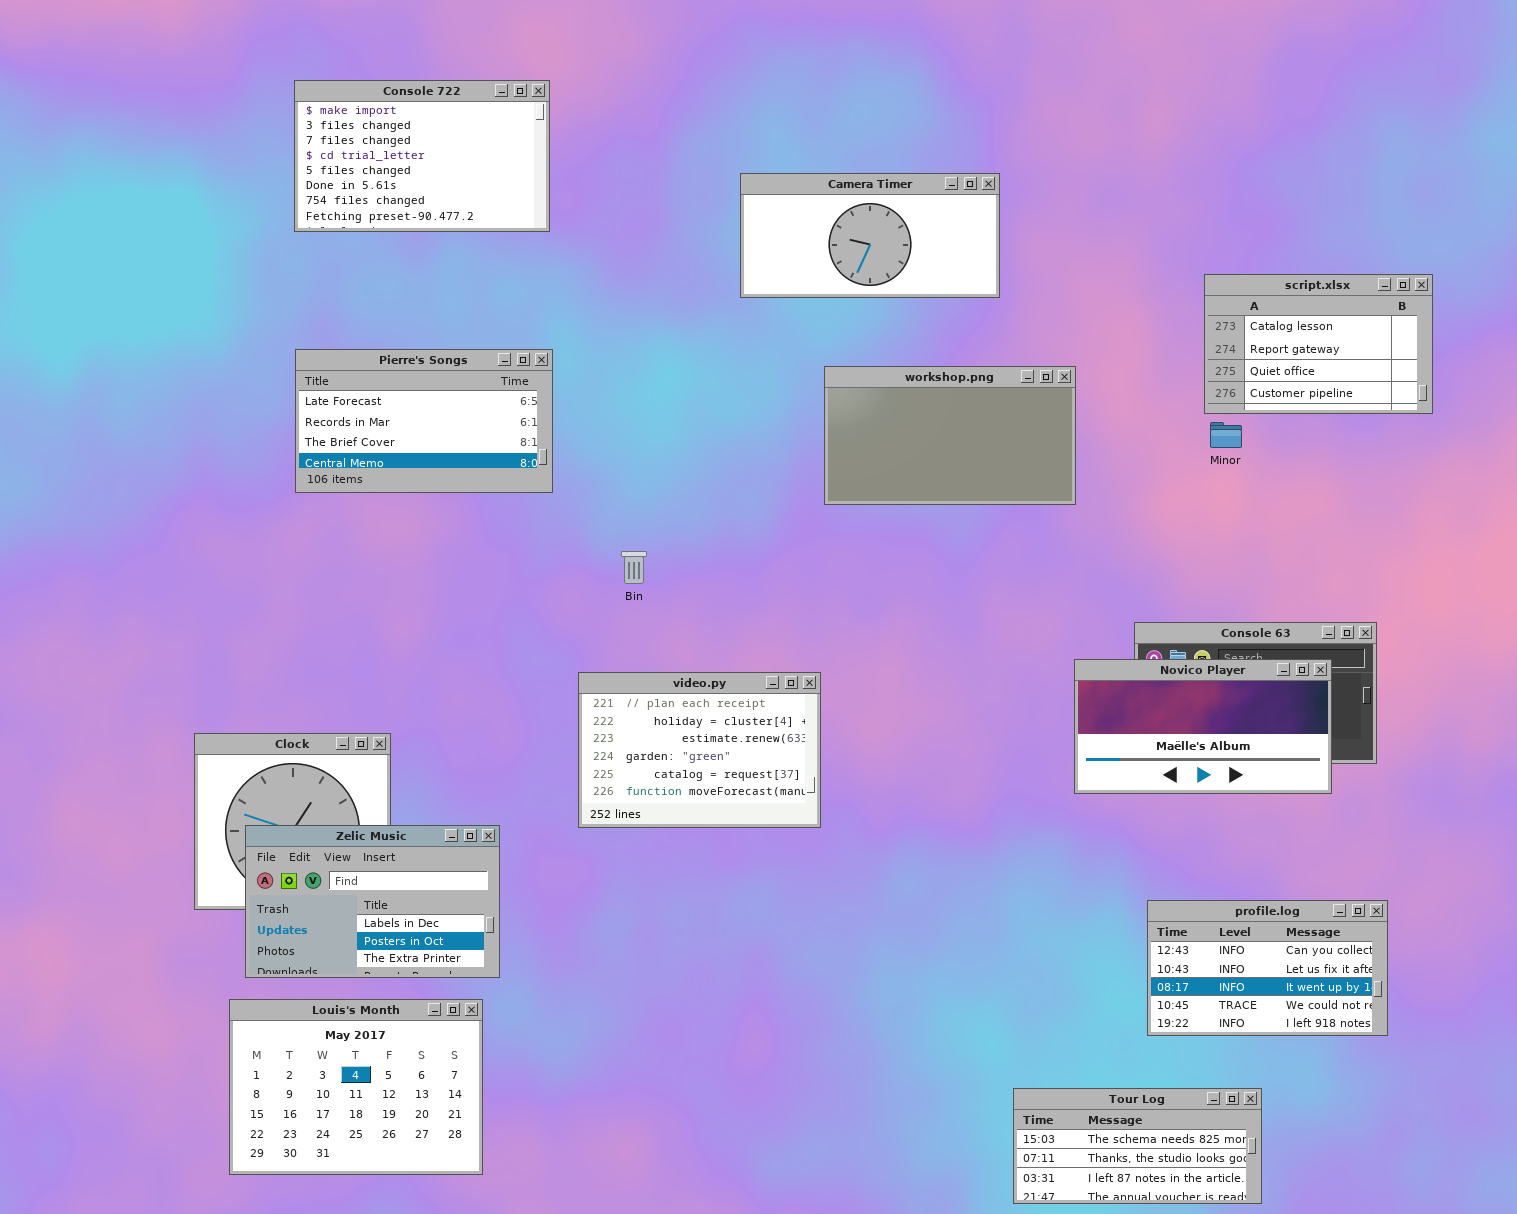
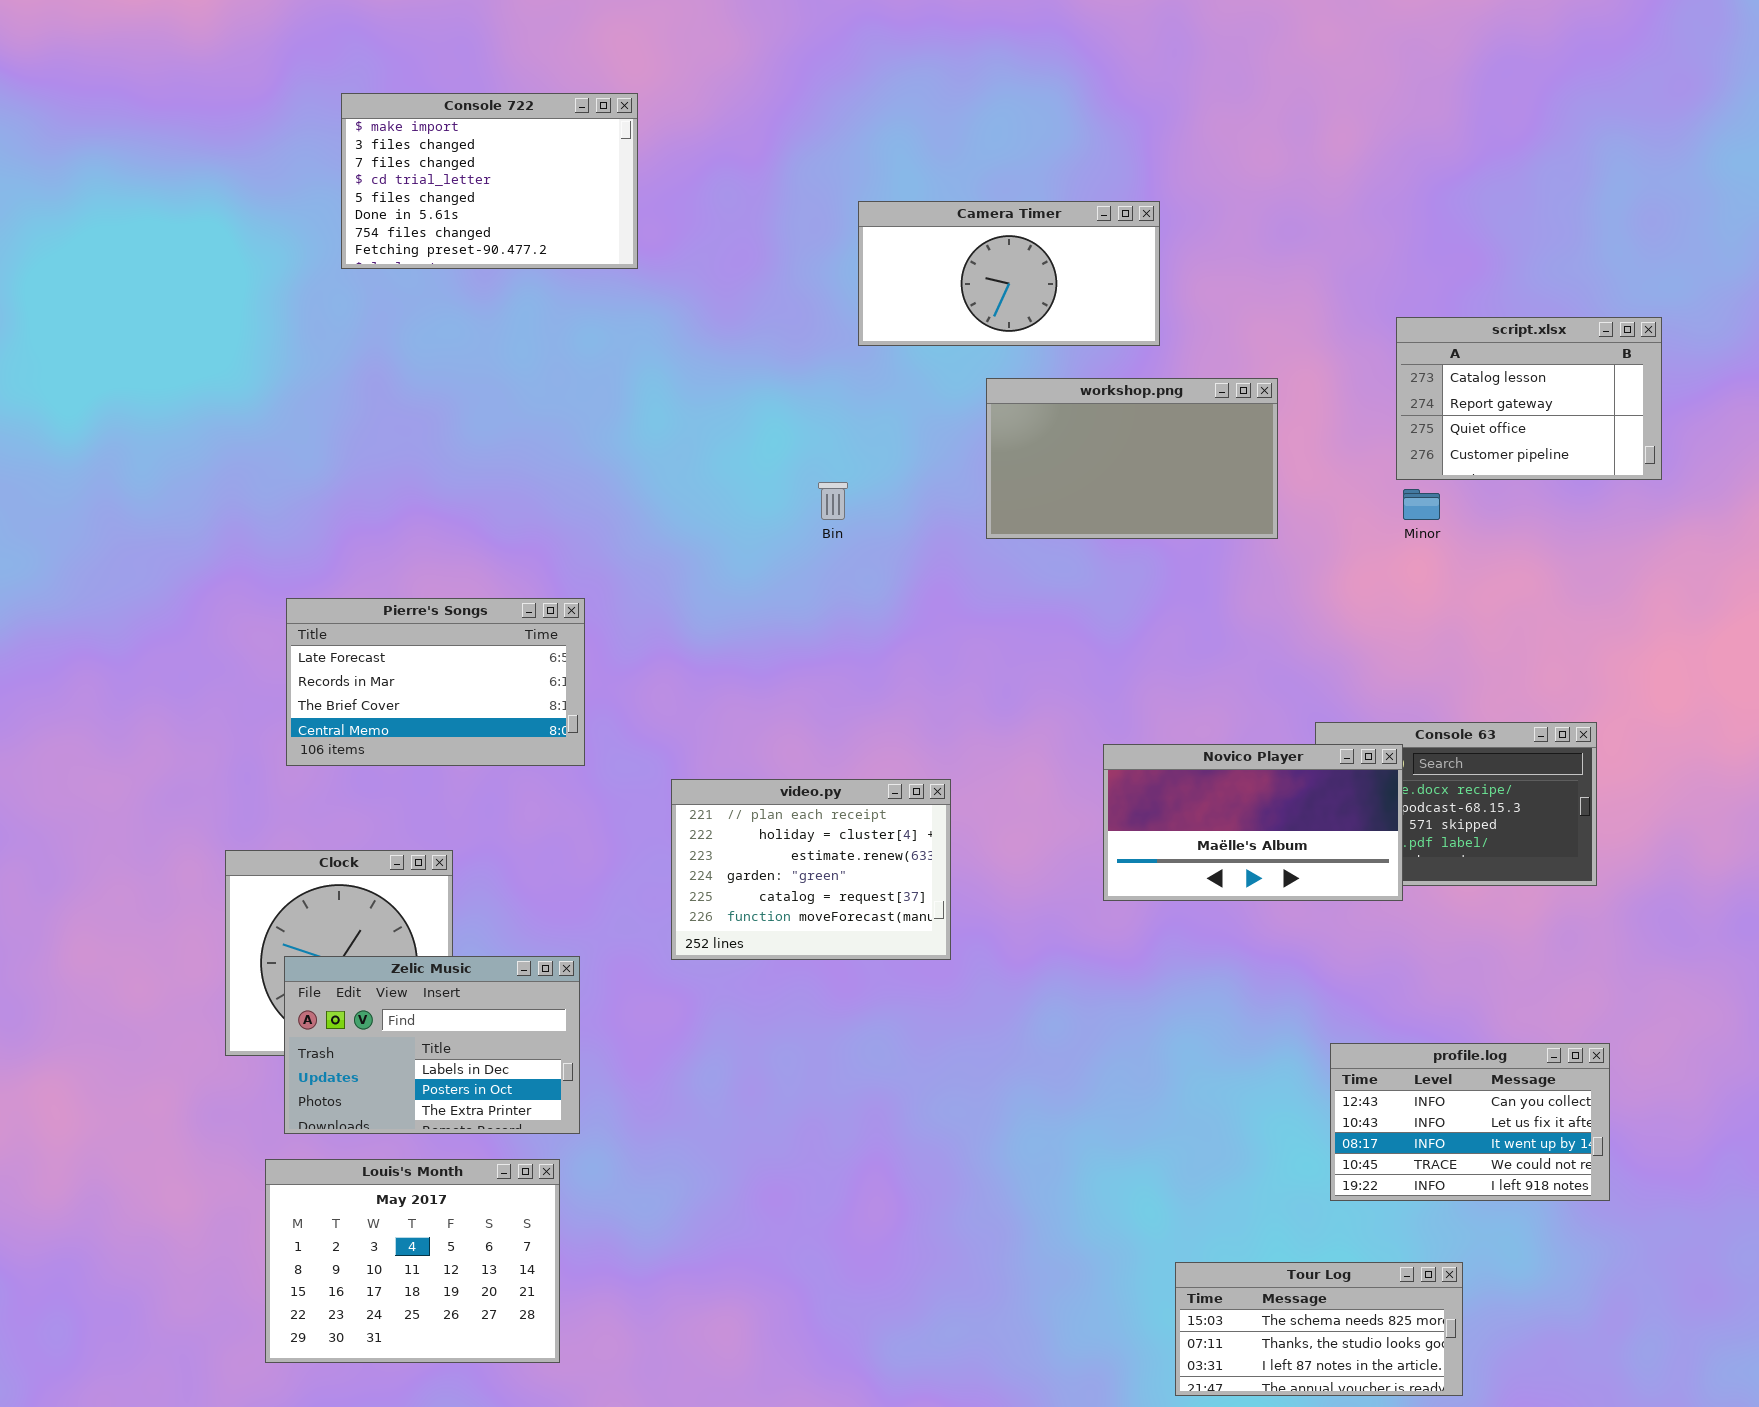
Pierre's Songs: [295,349,553,493] -> [286,598,585,766], moved
workshop.png: [824,366,1076,505] -> [986,378,1278,539], moved
Bin: [621,551,647,584] -> [818,482,848,520], moved
Novico Player: [1074,659,1332,794] -> [1103,744,1403,901], moved

